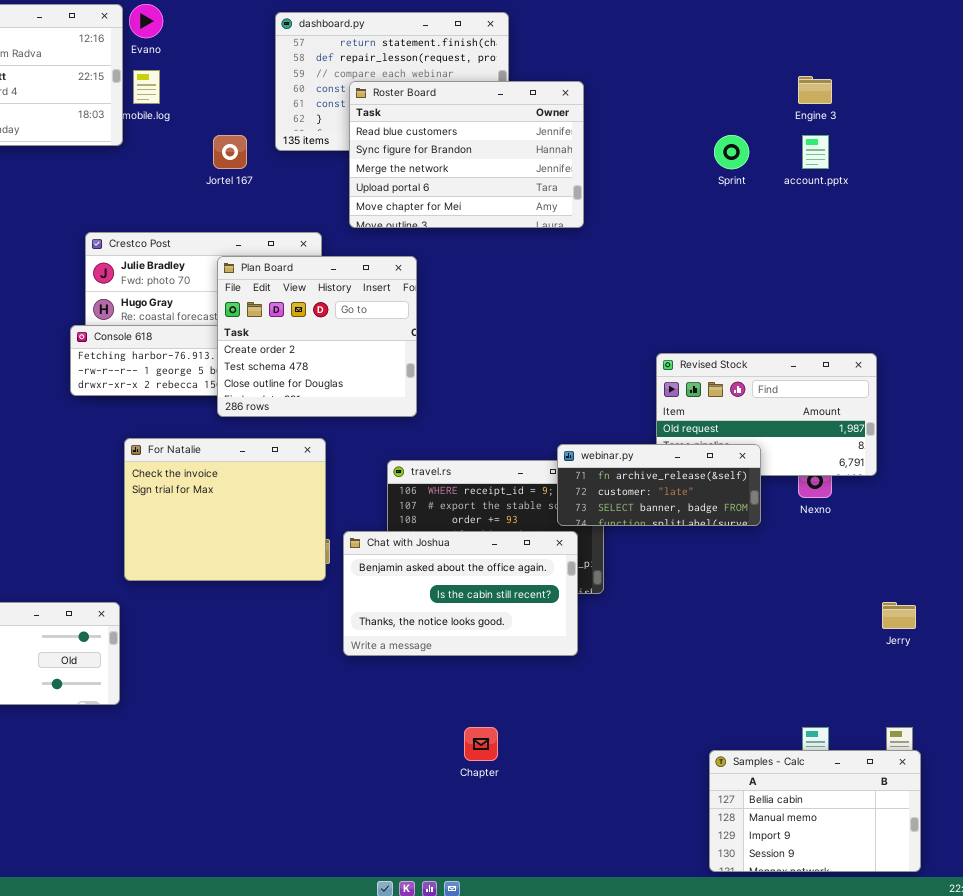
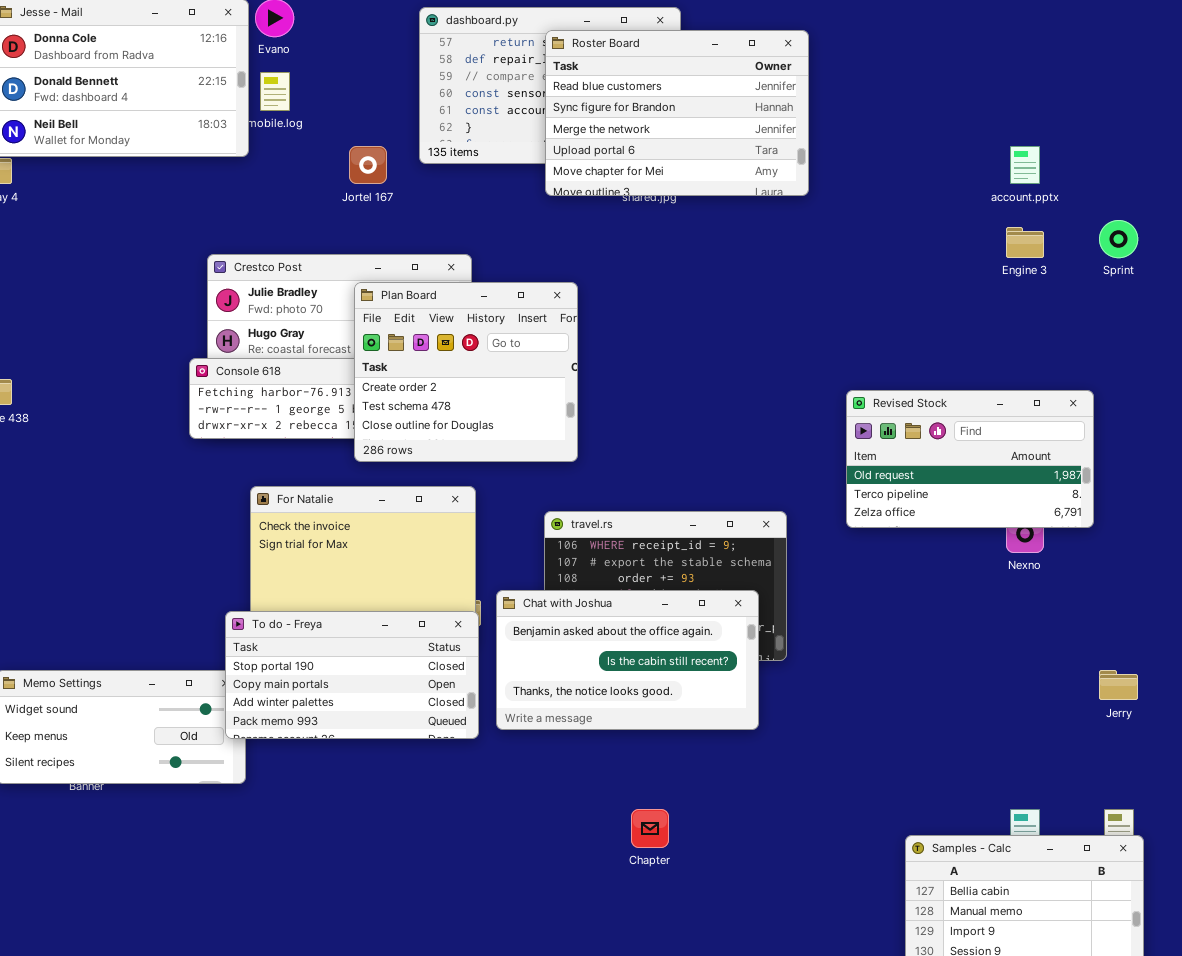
Engine 3: [798,76,832,104] -> [1006,227,1044,258], moved
Roster Board: [349,81,584,228] -> [545,30,809,196], moved
Sprint: [714,135,749,169] -> [1099,220,1138,258], moved
webinar.py: [557,444,761,526] -> none, closed
To do - Freya: none -> [225,611,479,739], opened

